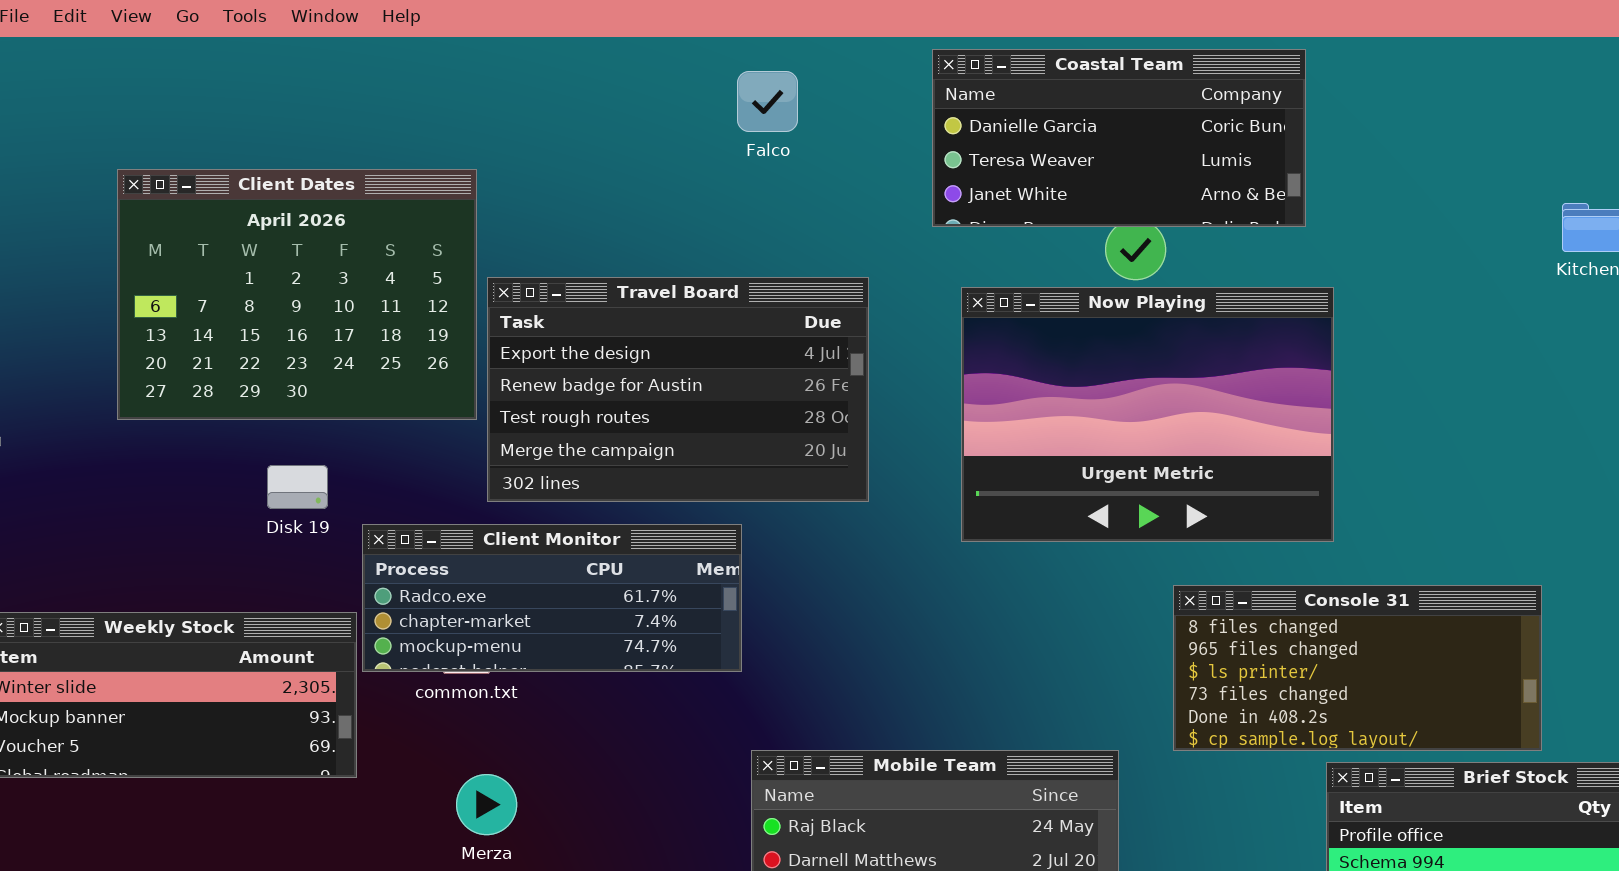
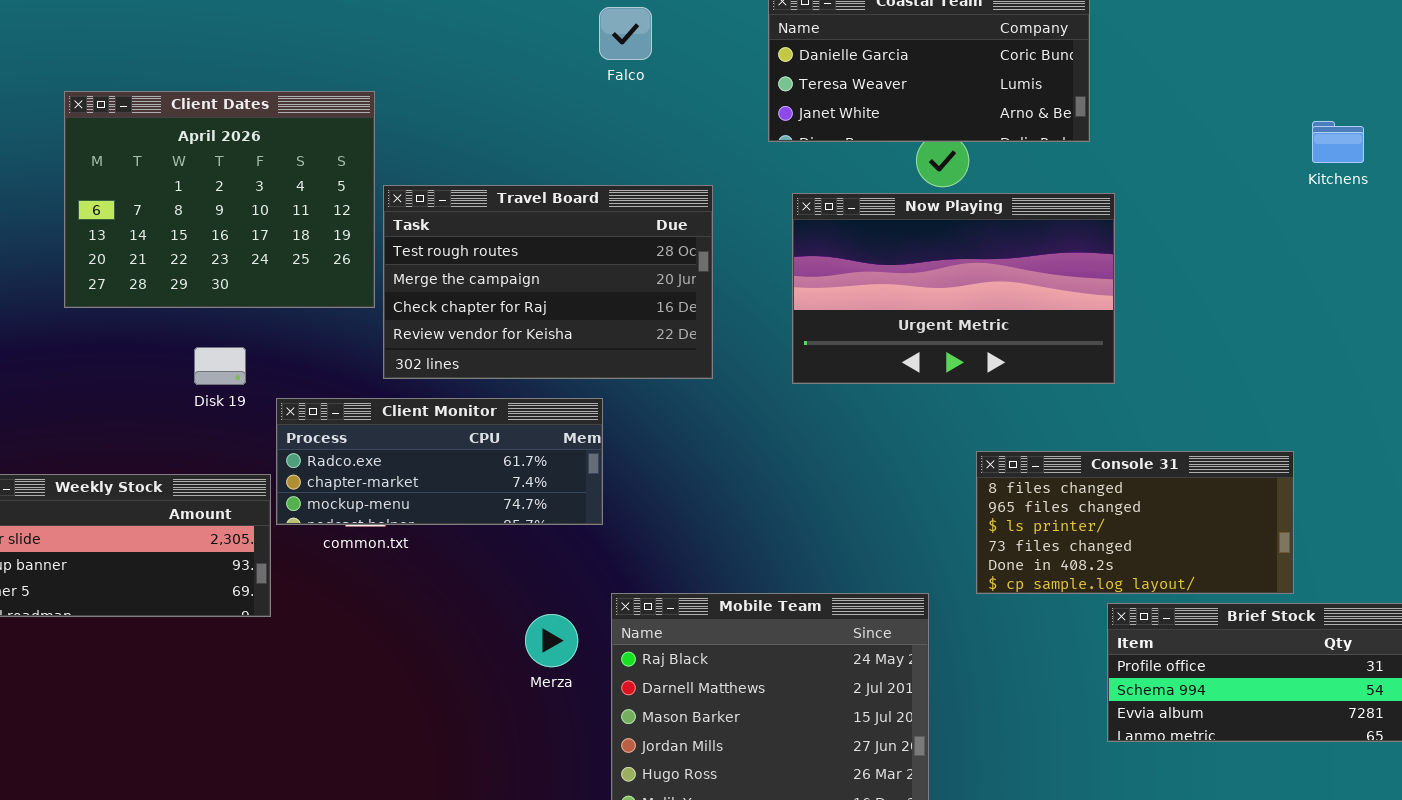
Travel Board: [487,277,869,502] -> [383,185,713,379], scrolled down 2 rows
Now Playing: [961,287,1334,542] -> [792,193,1115,384], resized
Merza: [456,774,517,835] -> [525,614,578,667], moved

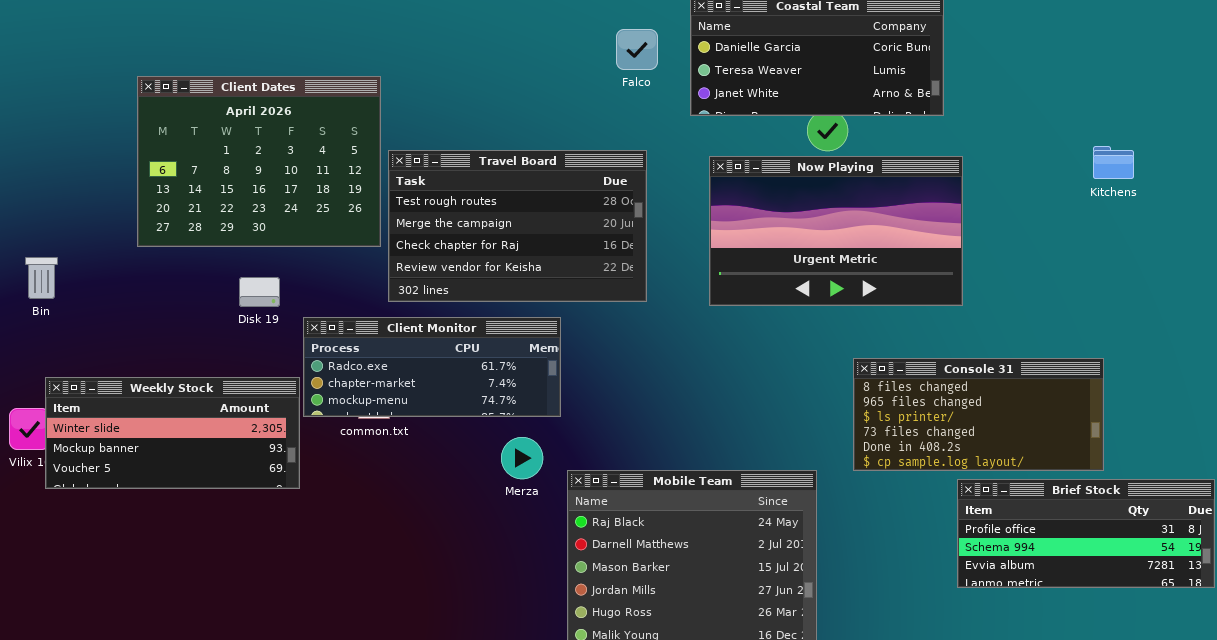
Falco: [599,7,652,60] -> [616,29,658,70], moved
Kitchens: [1312,121,1364,163] -> [1093,146,1134,179], moved
Merza: [525,614,578,667] -> [501,437,543,479], moved

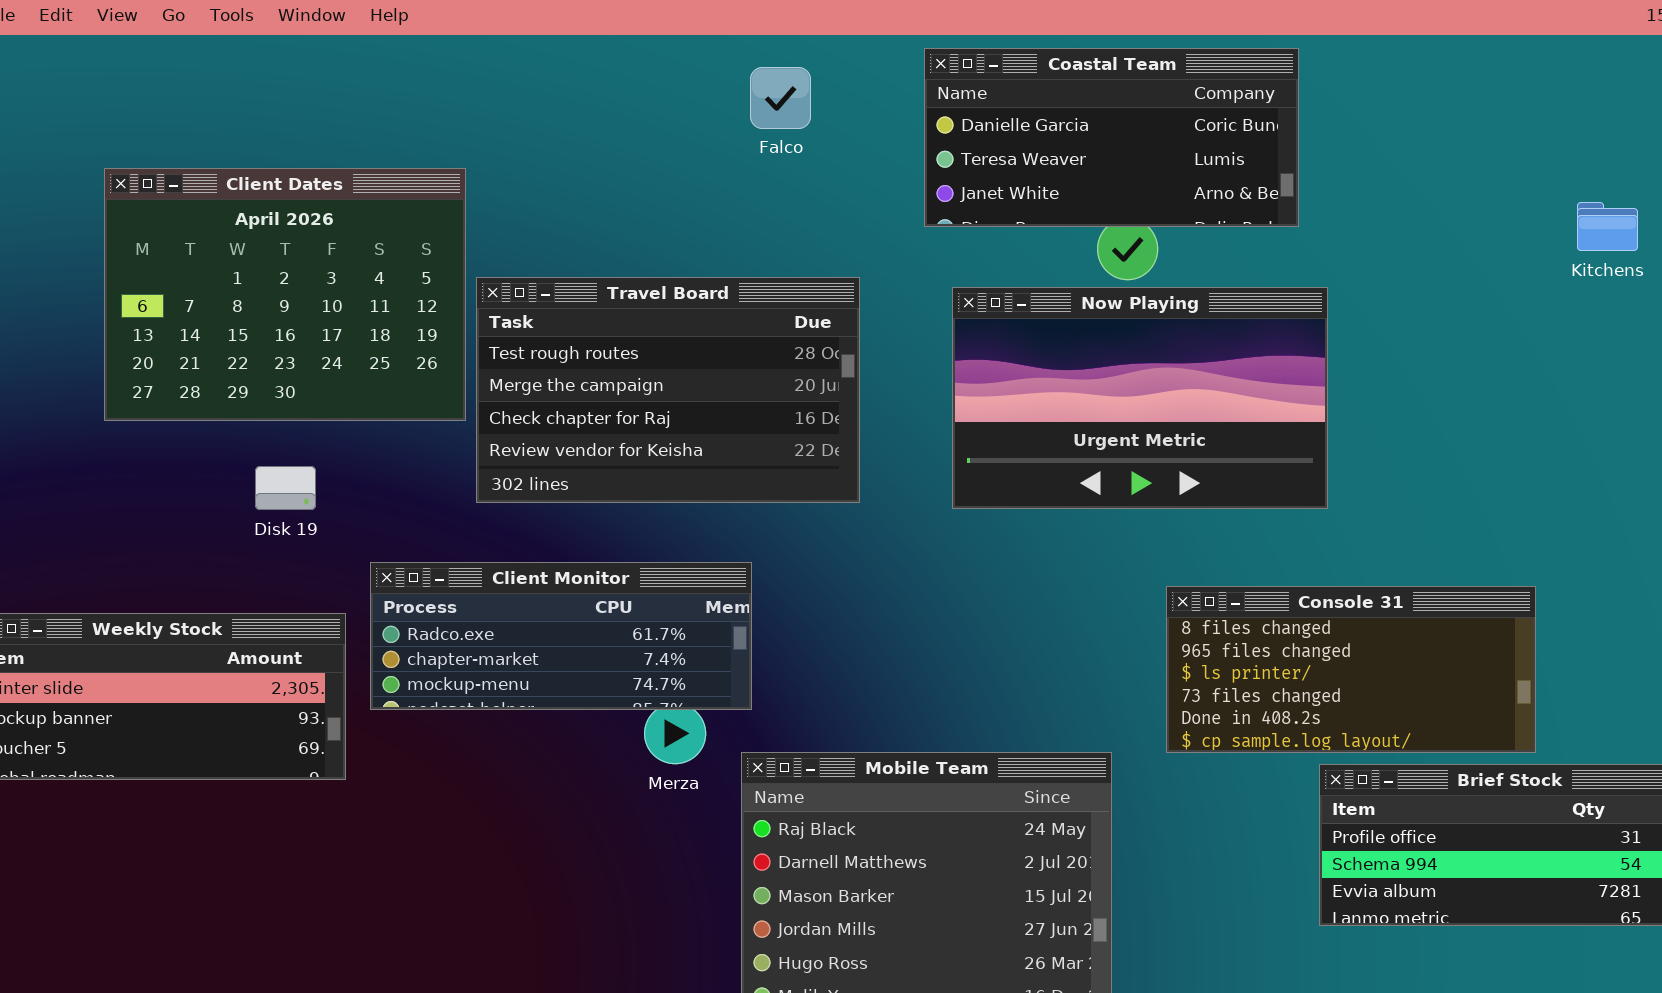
Falco: [616,29,658,70] -> [750,67,811,129], moved
Kitchens: [1093,146,1134,179] -> [1577,202,1638,251], moved
Client Monitor: [303,317,561,417] -> [370,562,752,710], moved

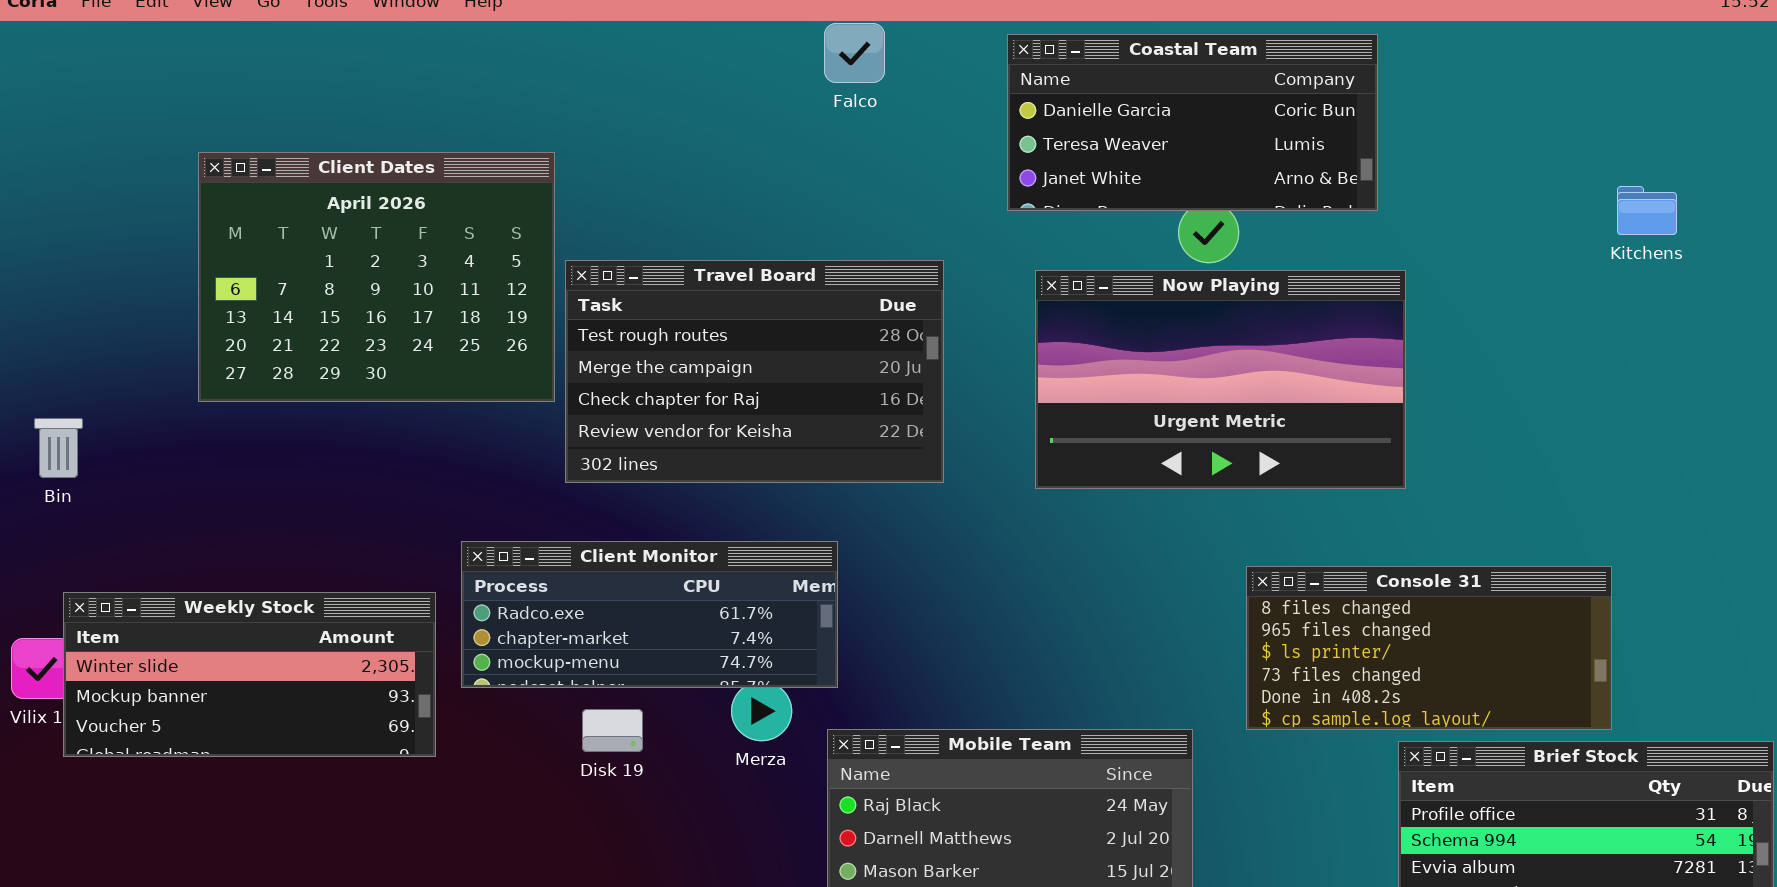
Falco: [750,67,811,129] -> [824,23,885,83], moved
Kitchens: [1577,202,1638,251] -> [1617,186,1677,235], moved
Disk 19: [255,466,316,510] -> [582,709,643,752], moved

